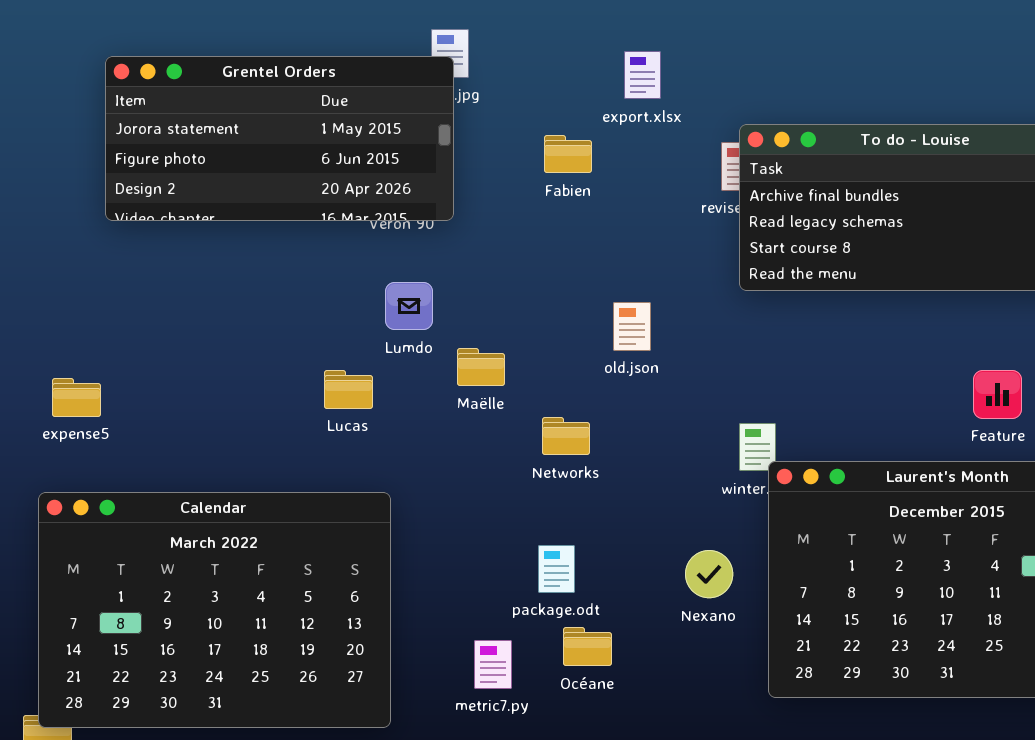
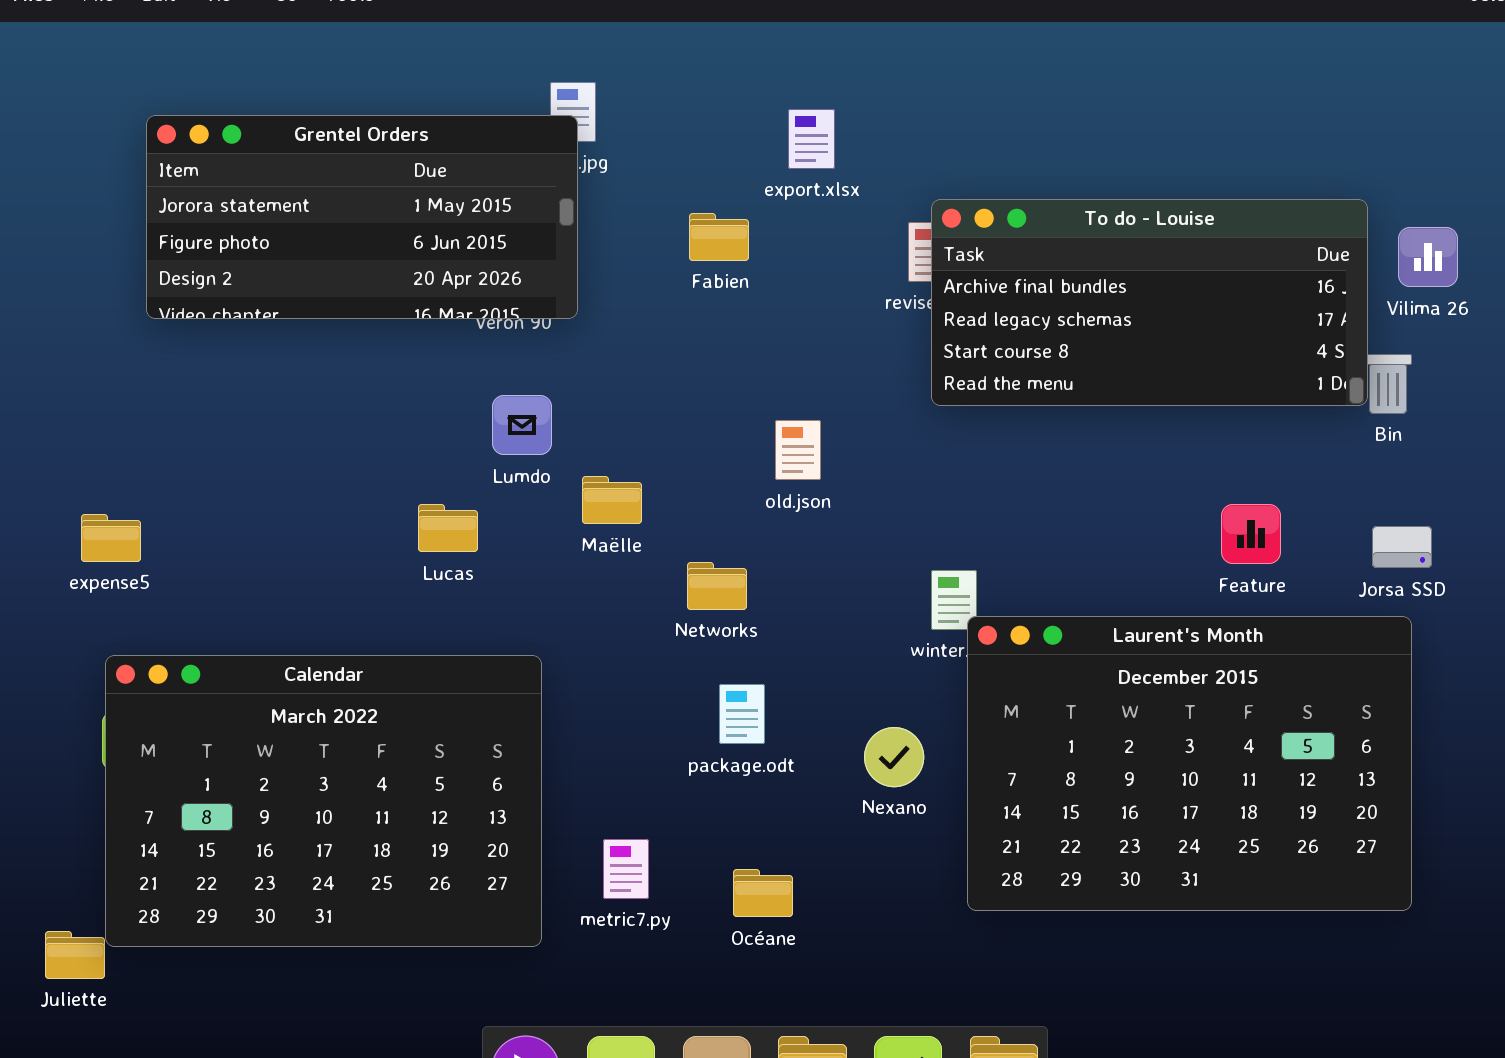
Calendar: [38,492,391,728] -> [105,655,542,947], moved
package.odt: [538,545,575,593] -> [719,684,765,744], moved
Océane: [563,627,612,666] -> [733,869,793,917], moved

